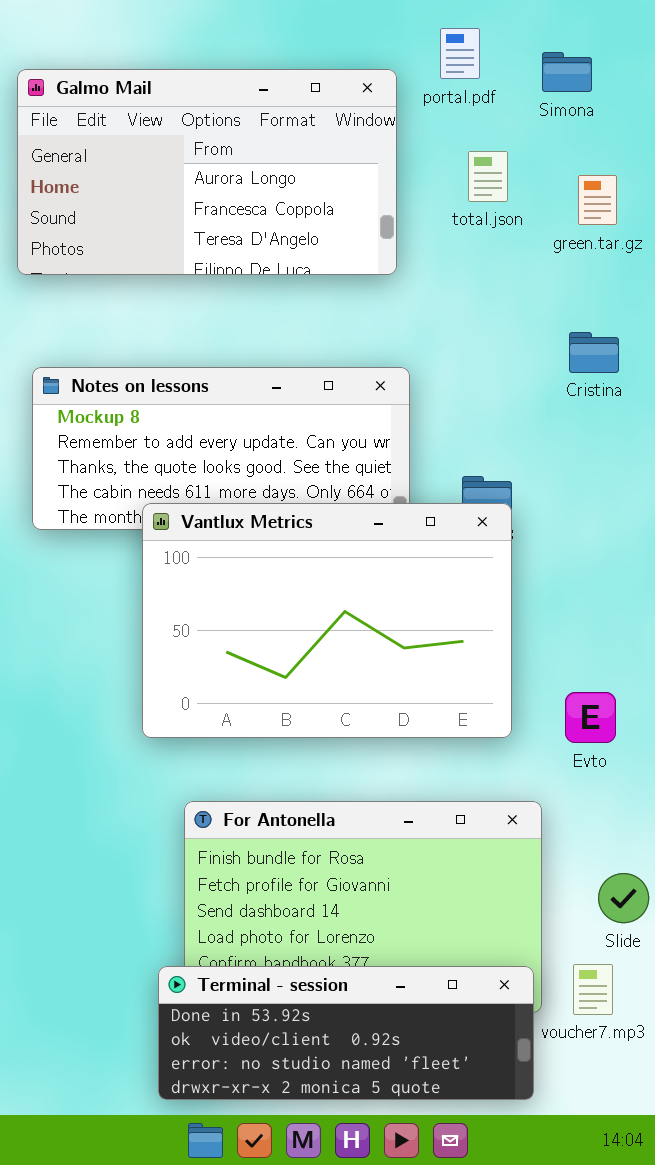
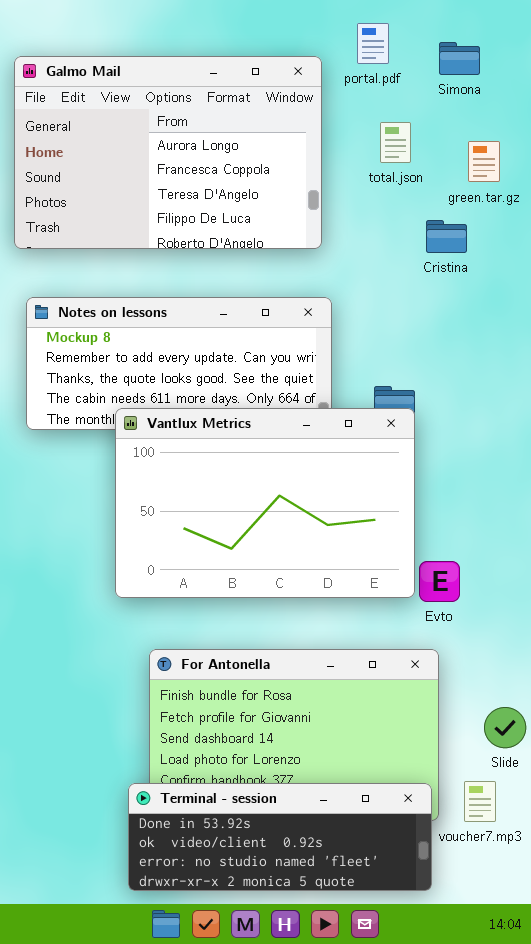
Galmo Mail: [17,69,397,275] -> [14,56,322,249], resized
Cristina: [569,332,619,373] -> [426,220,467,253], moved
Evto: [565,692,616,743] -> [419,561,460,602], moved

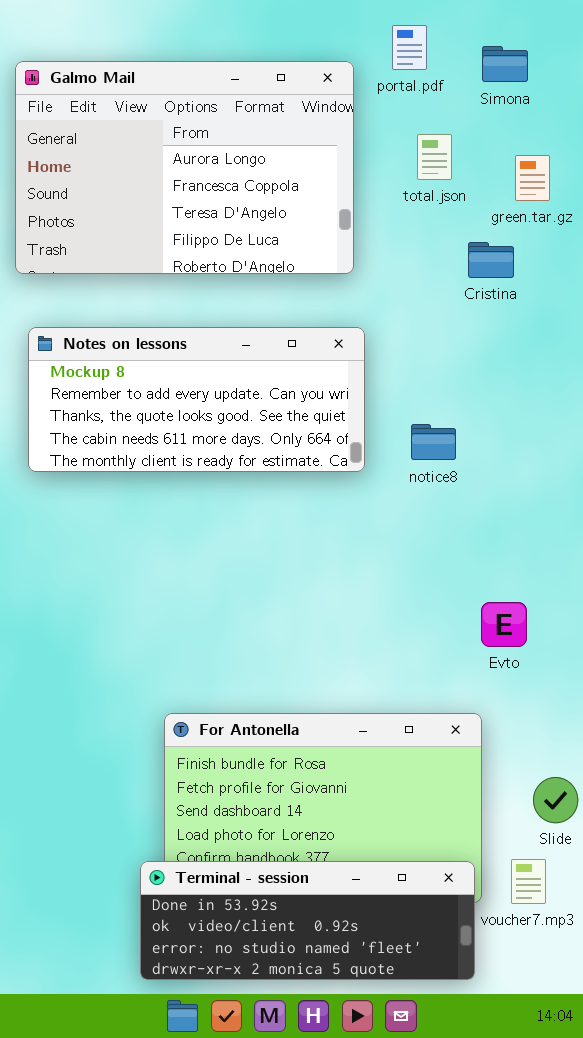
Vantlux Metrics: [115,408,415,598] -> none, closed
Evto: [419,561,460,602] -> [481,602,527,647], moved

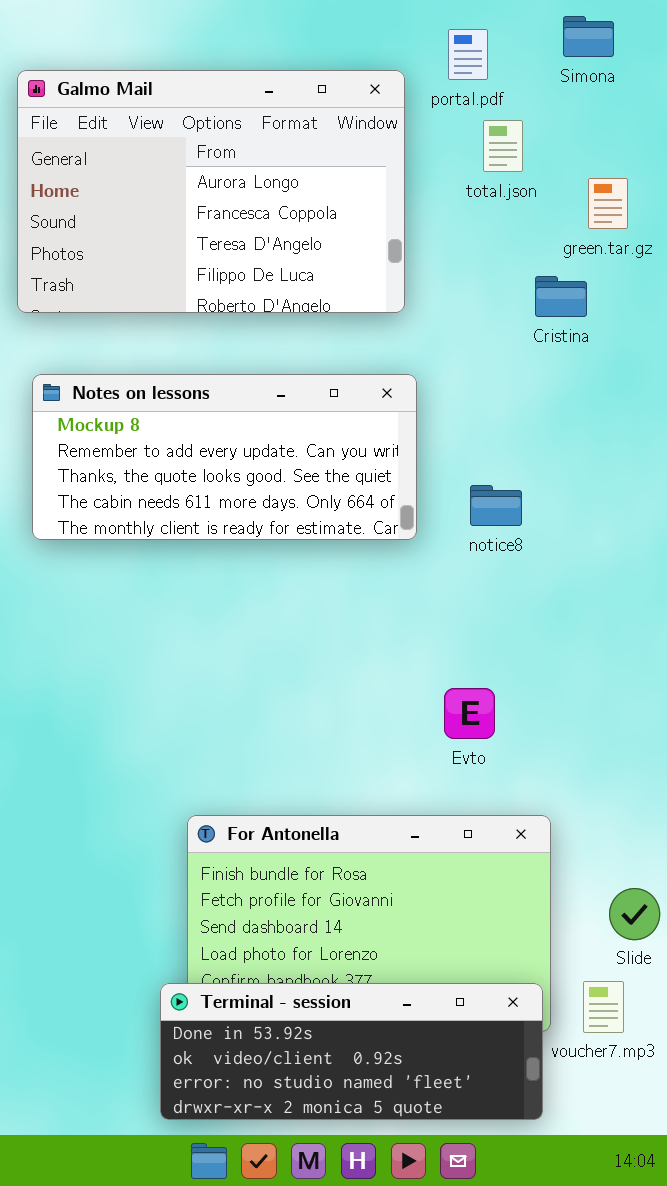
Simona: [482,46,528,82] -> [563,16,614,57], moved
total.json: [417,134,452,180] -> [483,120,523,172], moved
Evto: [481,602,527,647] -> [444,688,495,739], moved

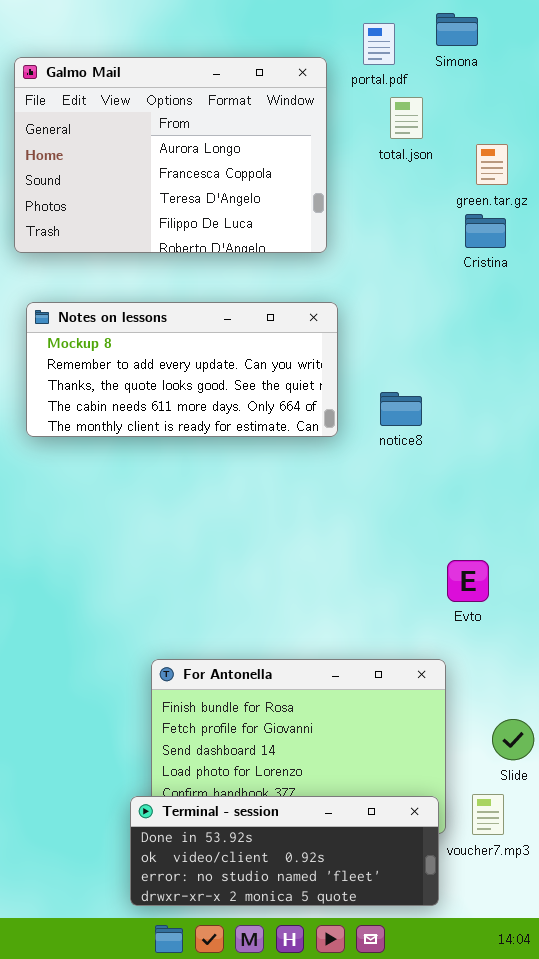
Simona: [563,16,614,57] -> [436,13,478,46], moved
Cristina: [535,276,587,317] -> [465,214,506,248], moved
Evto: [444,688,495,739] -> [447,560,489,602], moved

